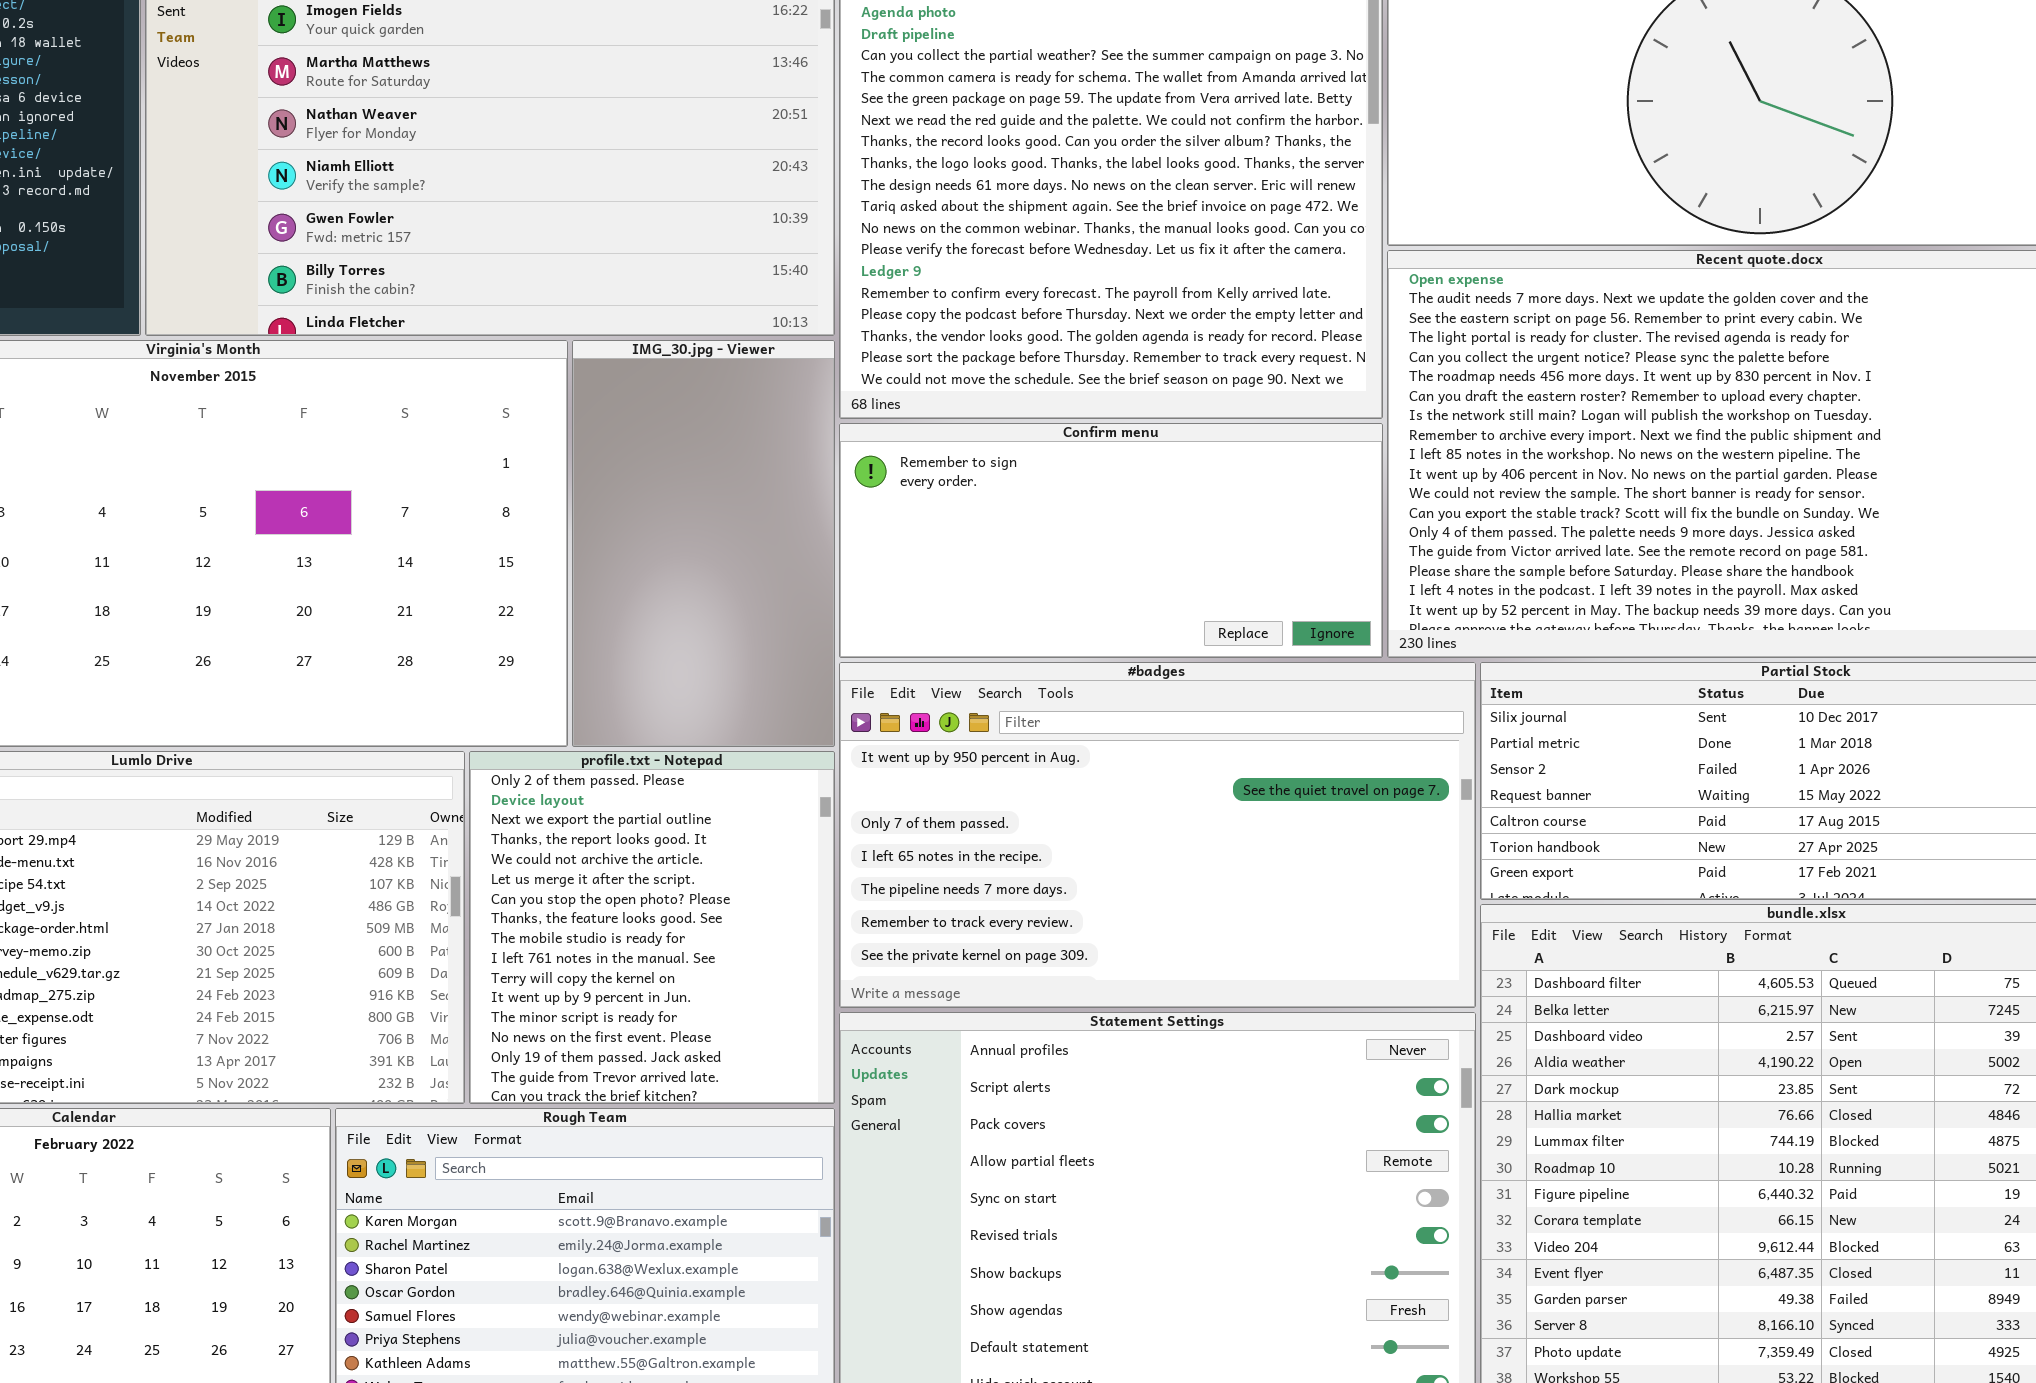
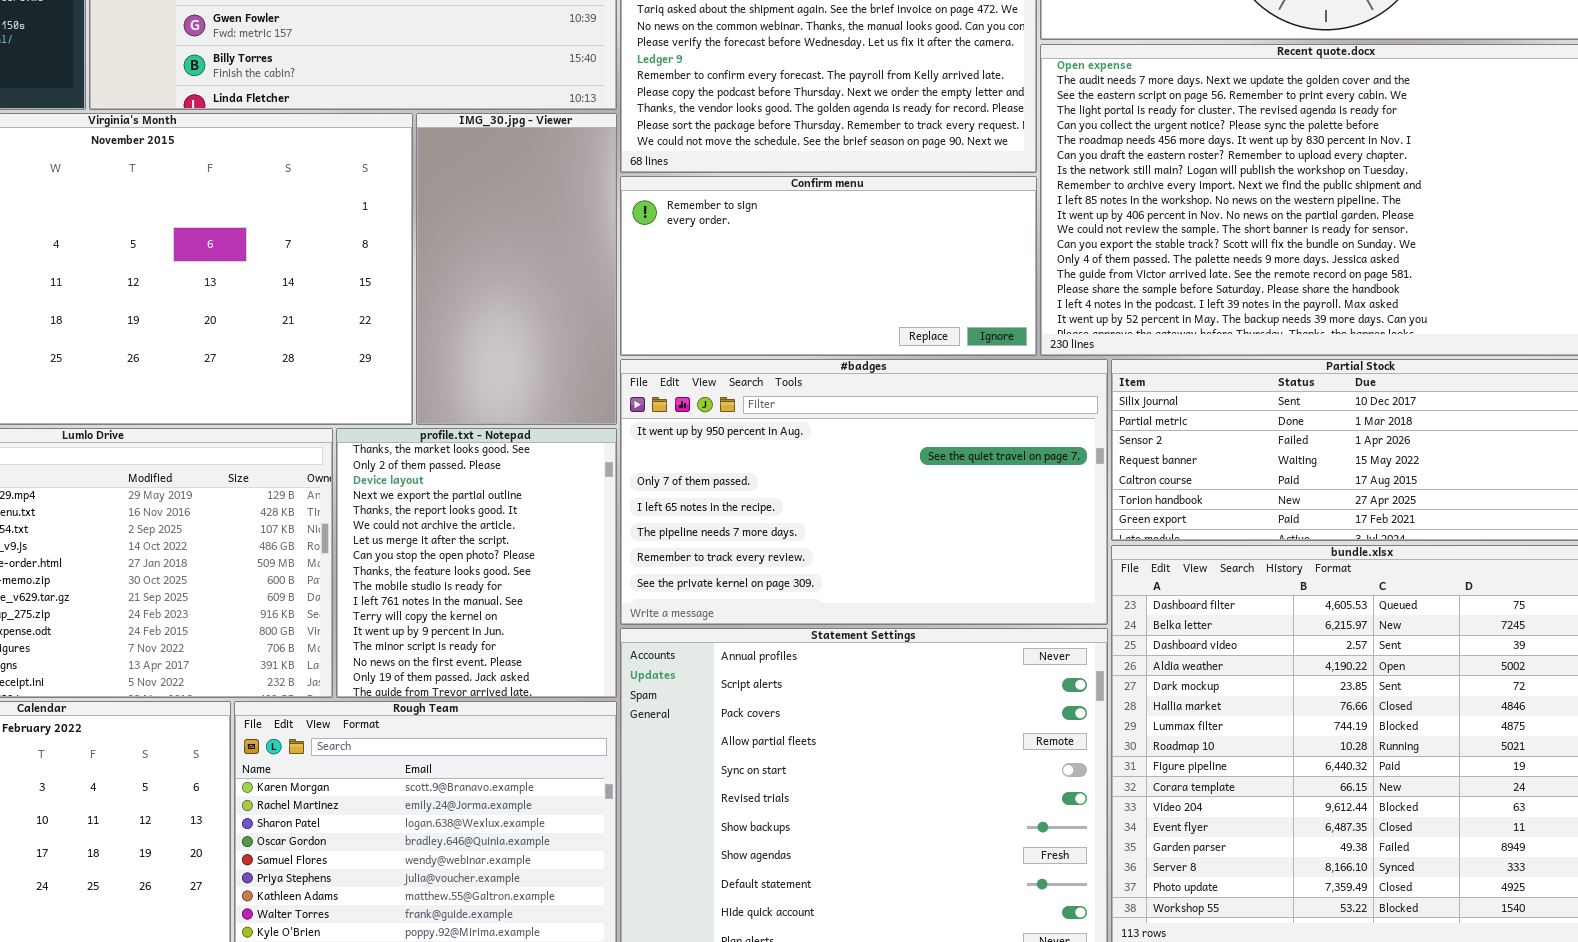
profile.txt - Notepad: [469,751,835,1104] -> [336,428,617,698], scrolled up 1 row

